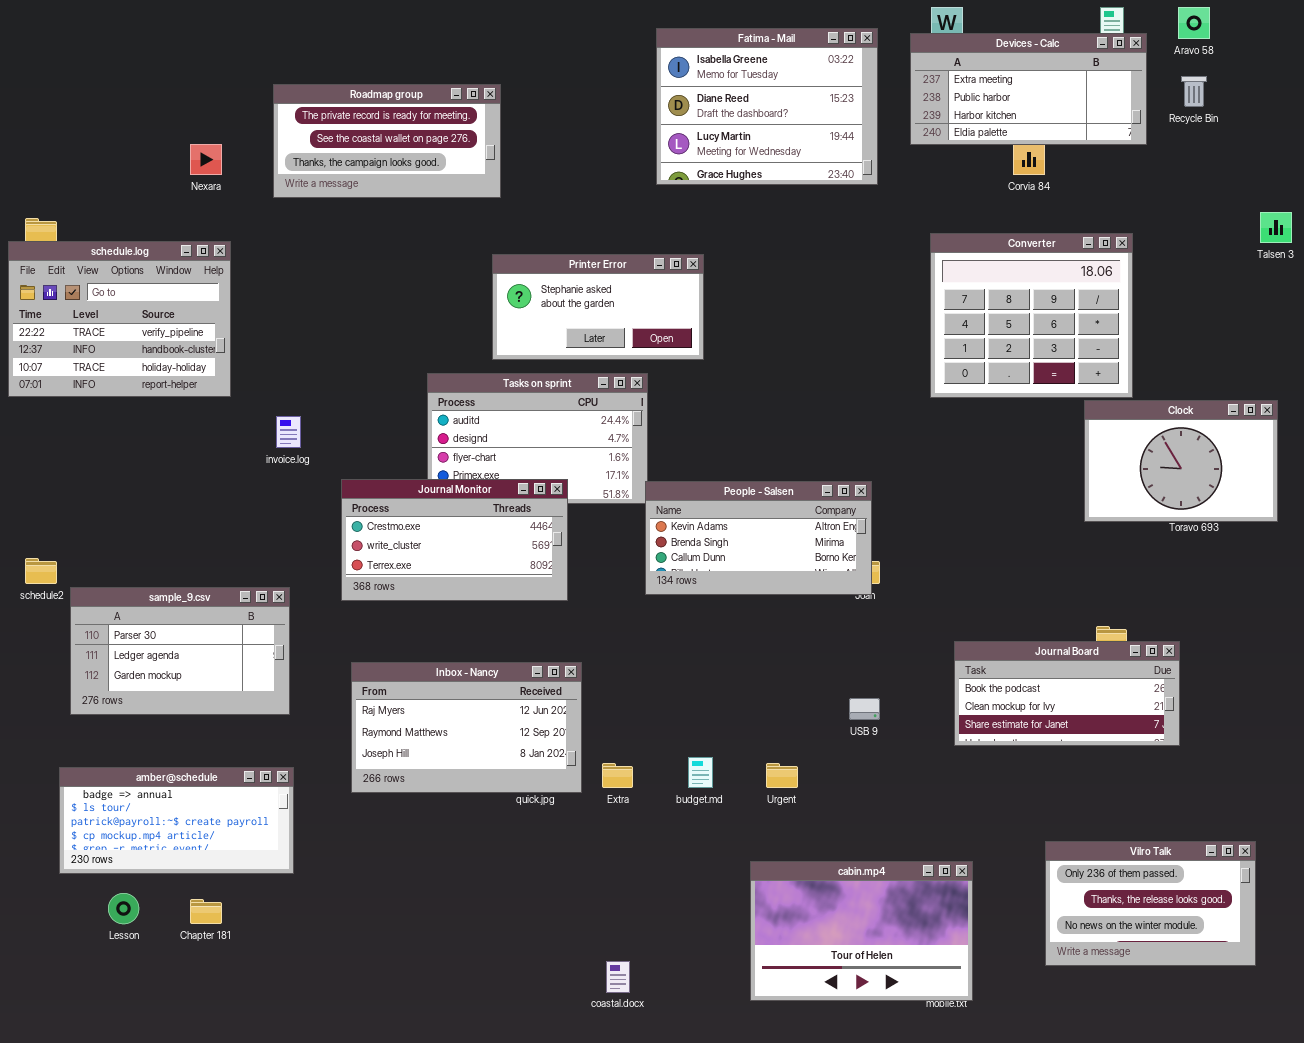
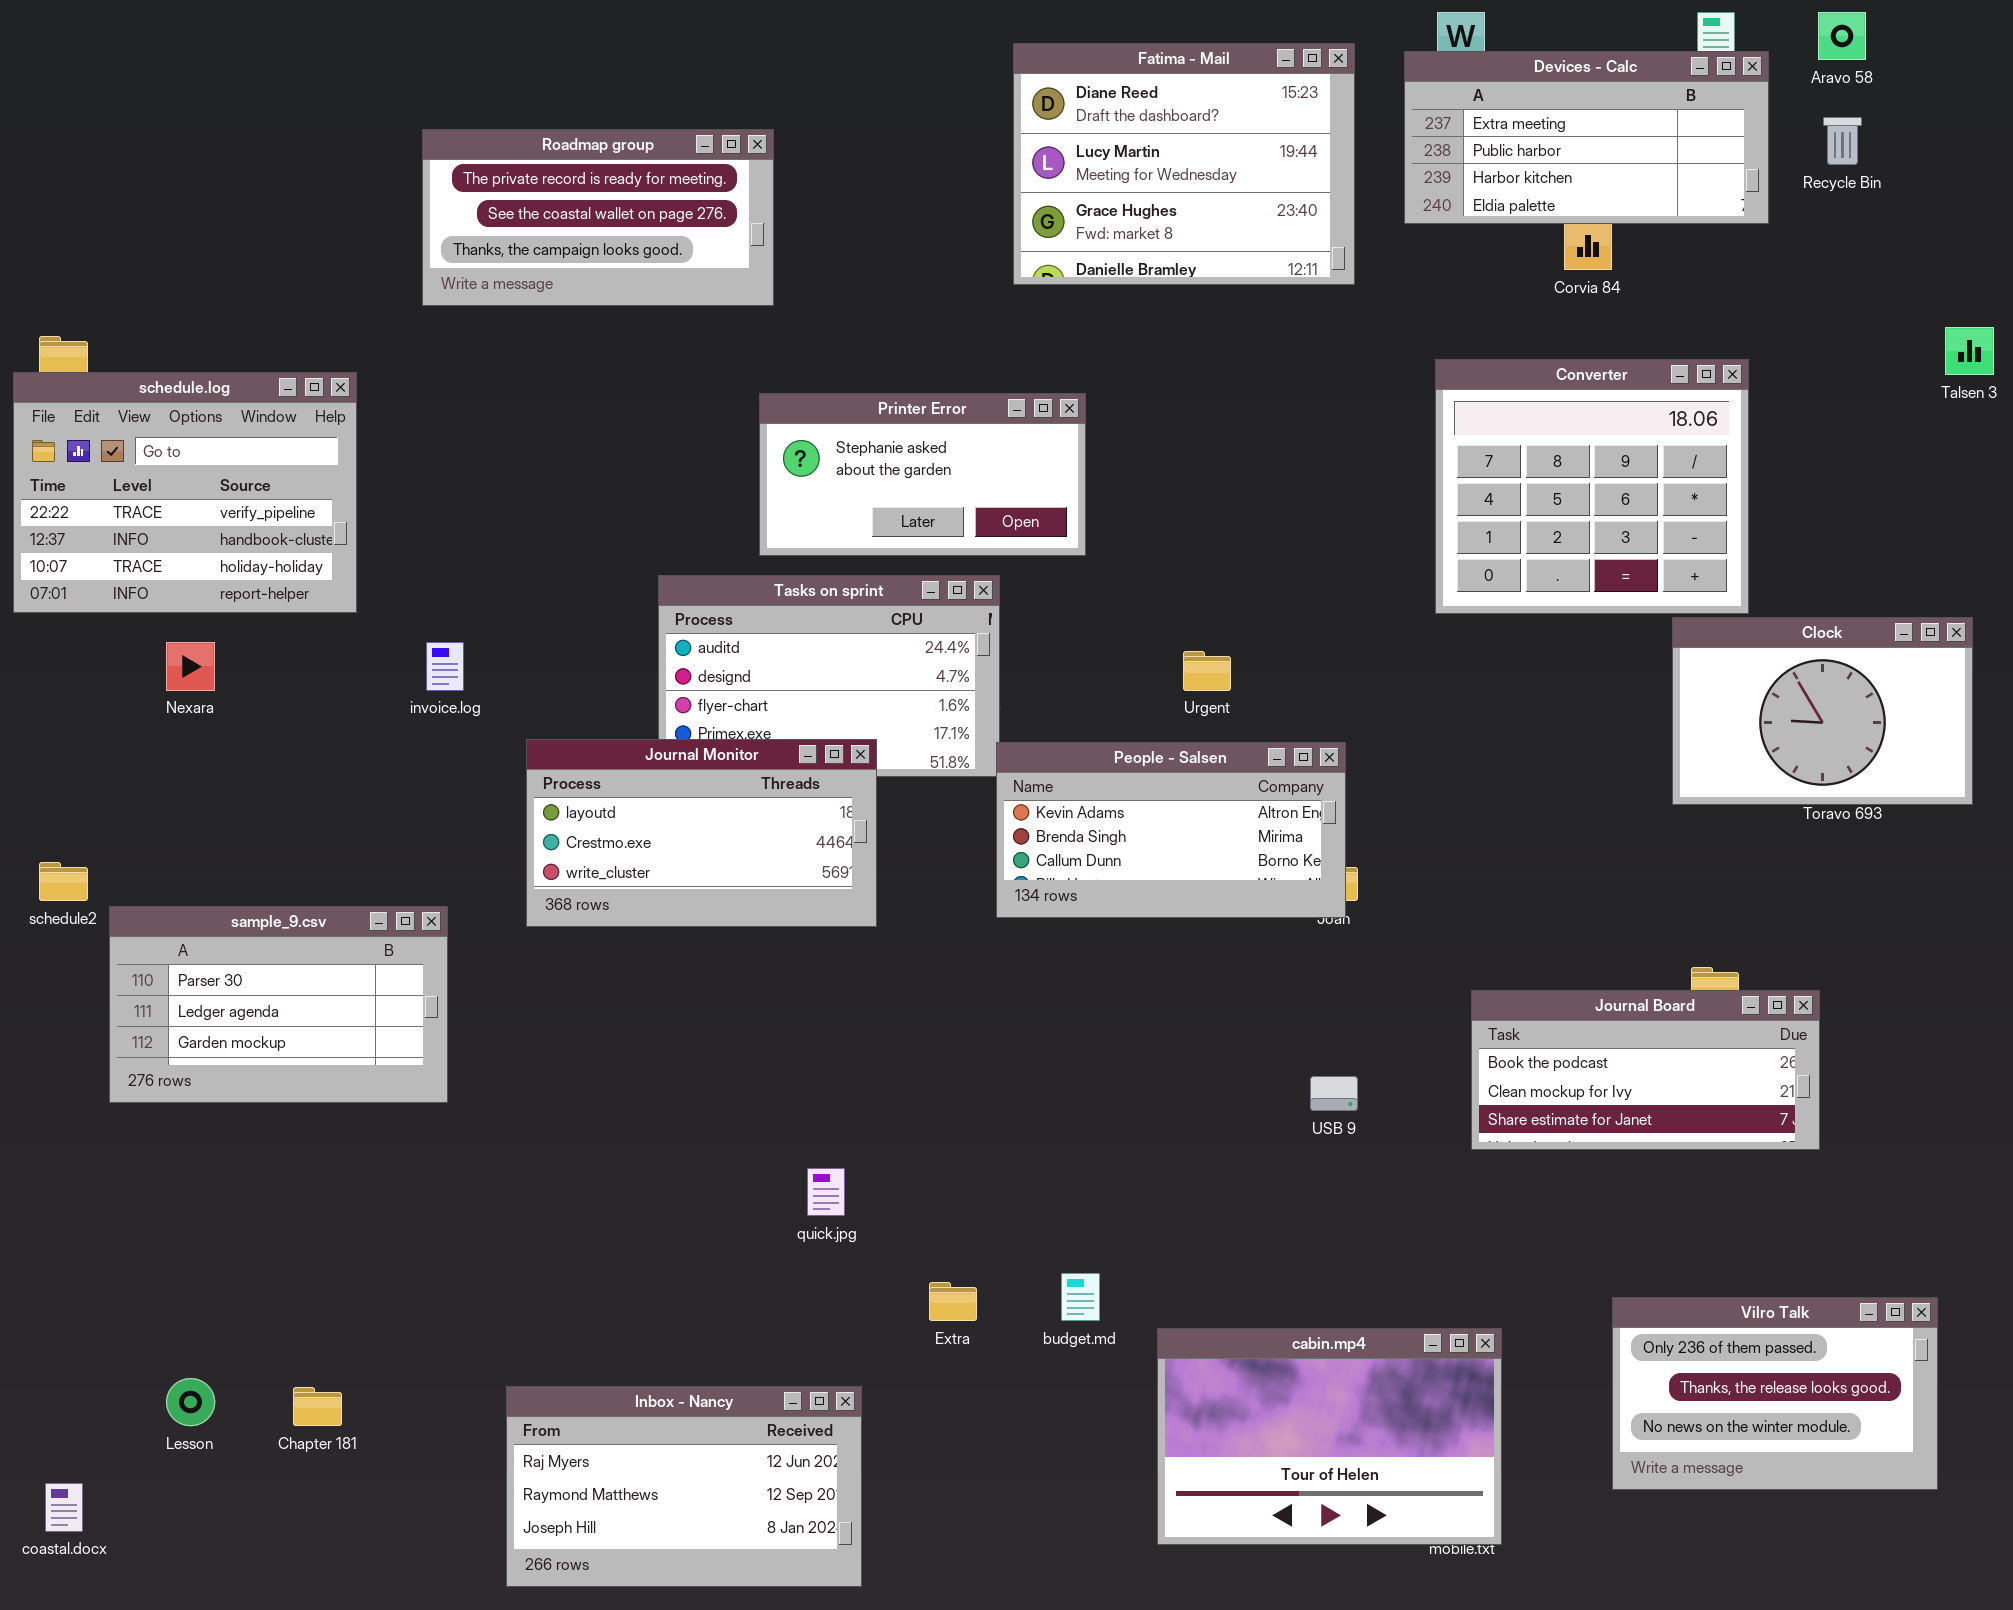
Fatima - Mail: [656,28,878,185] -> [1013,43,1355,285], scrolled down 1 row
Nexara: [190,144,222,175] -> [166,642,215,691], moved
Journal Monitor: [341,479,568,601] -> [526,739,877,927], scrolled up 1 row
Inbox - Nancy: [351,662,582,793] -> [506,1386,862,1587], moved
budget.md: [688,757,713,788] -> [1061,1273,1100,1321], moved
Extra: [602,763,633,788] -> [929,1282,977,1321], moved
Urgent: [766,763,798,788] -> [1183,651,1231,691], moved
amber@schedule: [59,767,294,874] -> none, closed
coastal.docx: [606,961,630,993] -> [45,1483,83,1532], moved

